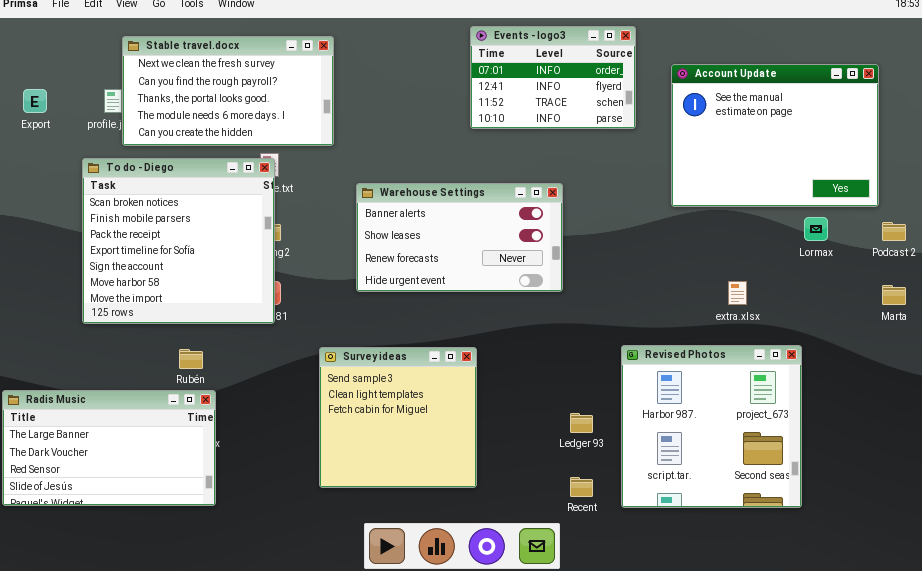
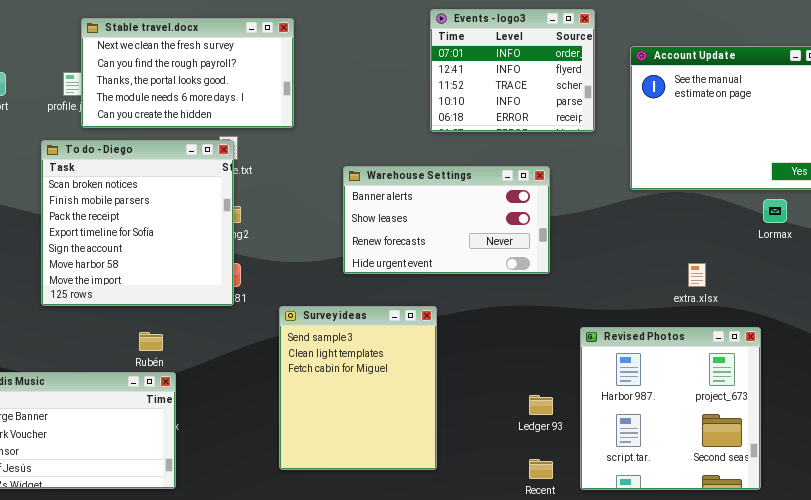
Events - logo3: [470,26,636,129] -> [430,9,595,132], resized
Warehouse Settings: [356,183,563,292] -> [343,166,550,274], moved
Survey ideas: [319,347,477,488] -> [279,306,437,470], resized

